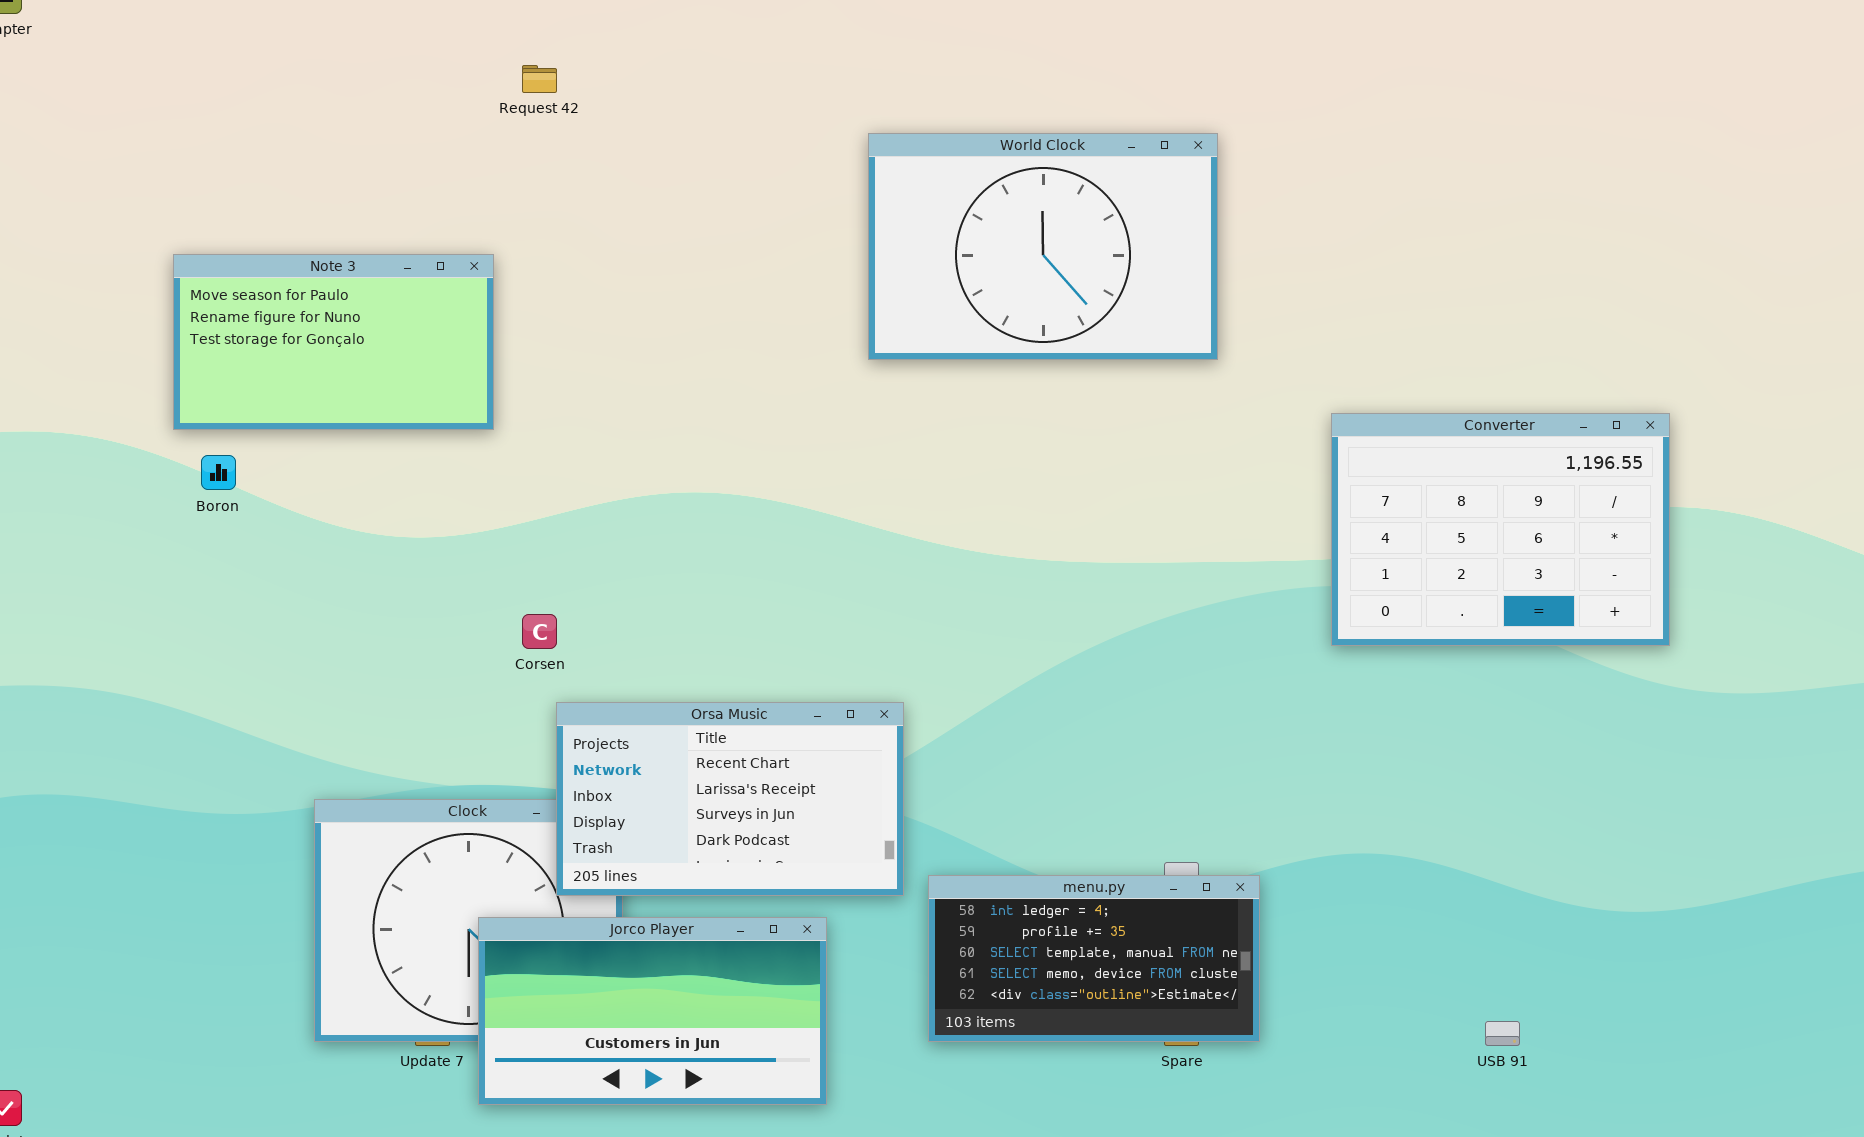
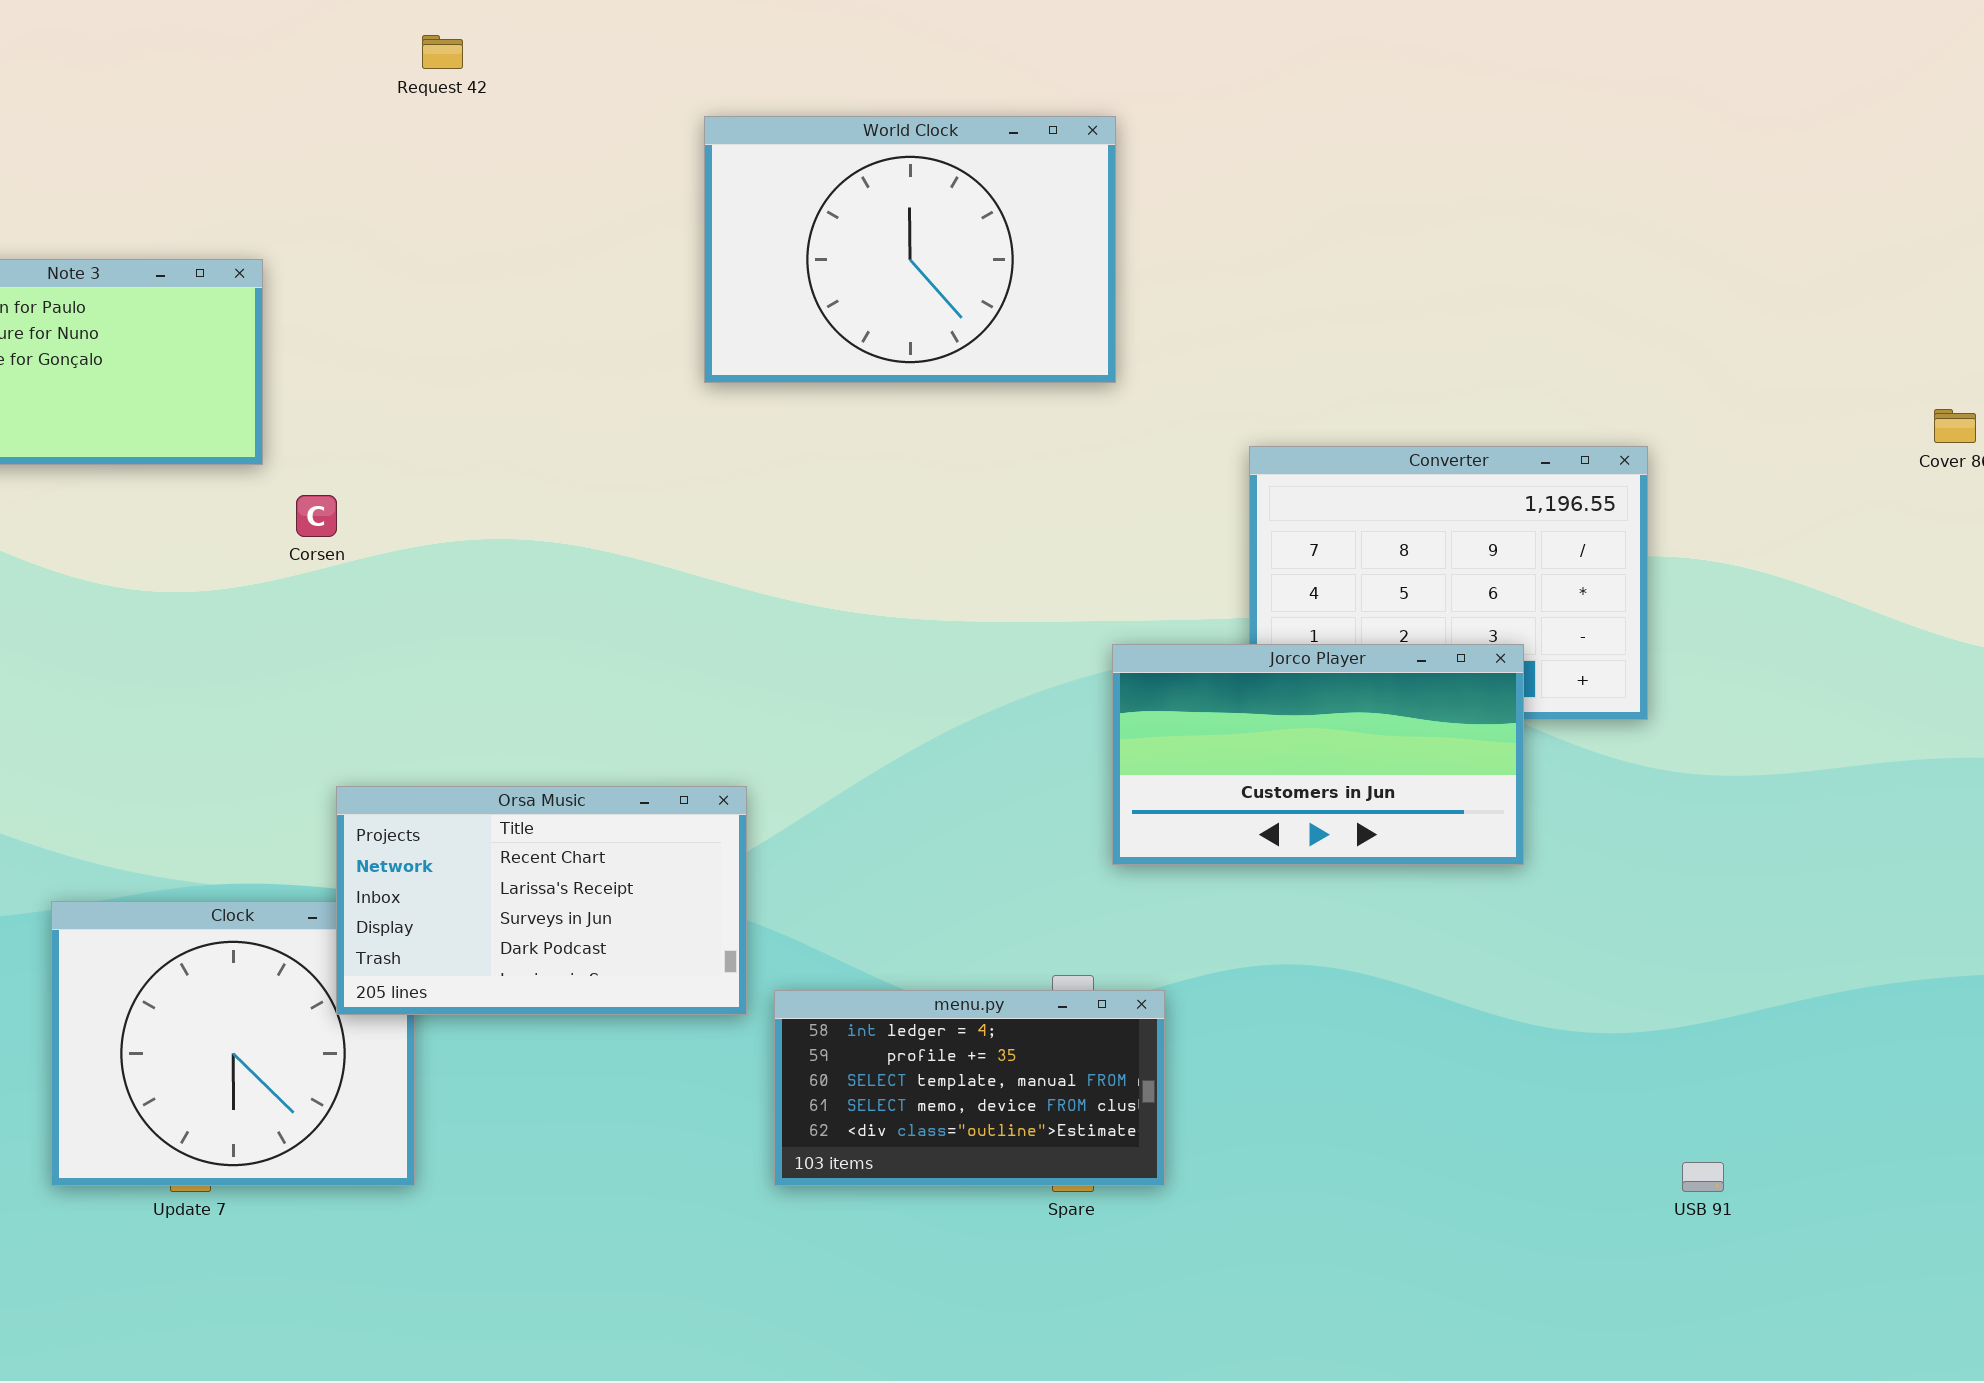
Request 42: [522,65,557,93] -> [422,35,463,69], moved
Corsen: [522,614,557,649] -> [296,495,337,537], moved
Jorco Player: [478,917,827,1105] -> [1112,644,1524,865], moved
USB 91: [1485,1021,1520,1046] -> [1682,1162,1724,1192], moved

